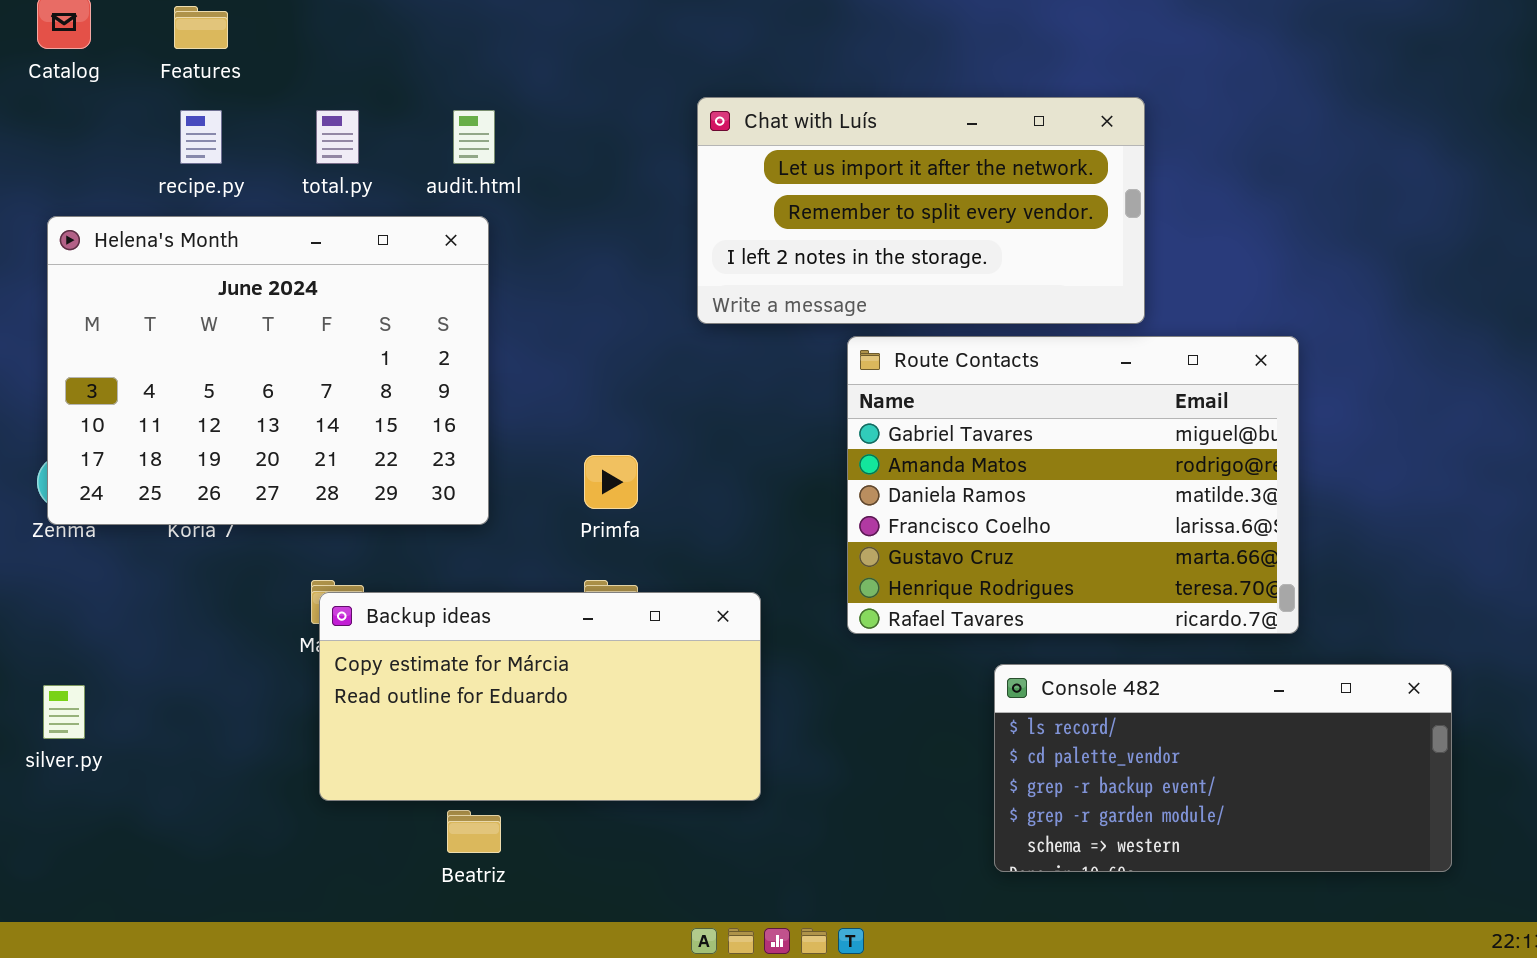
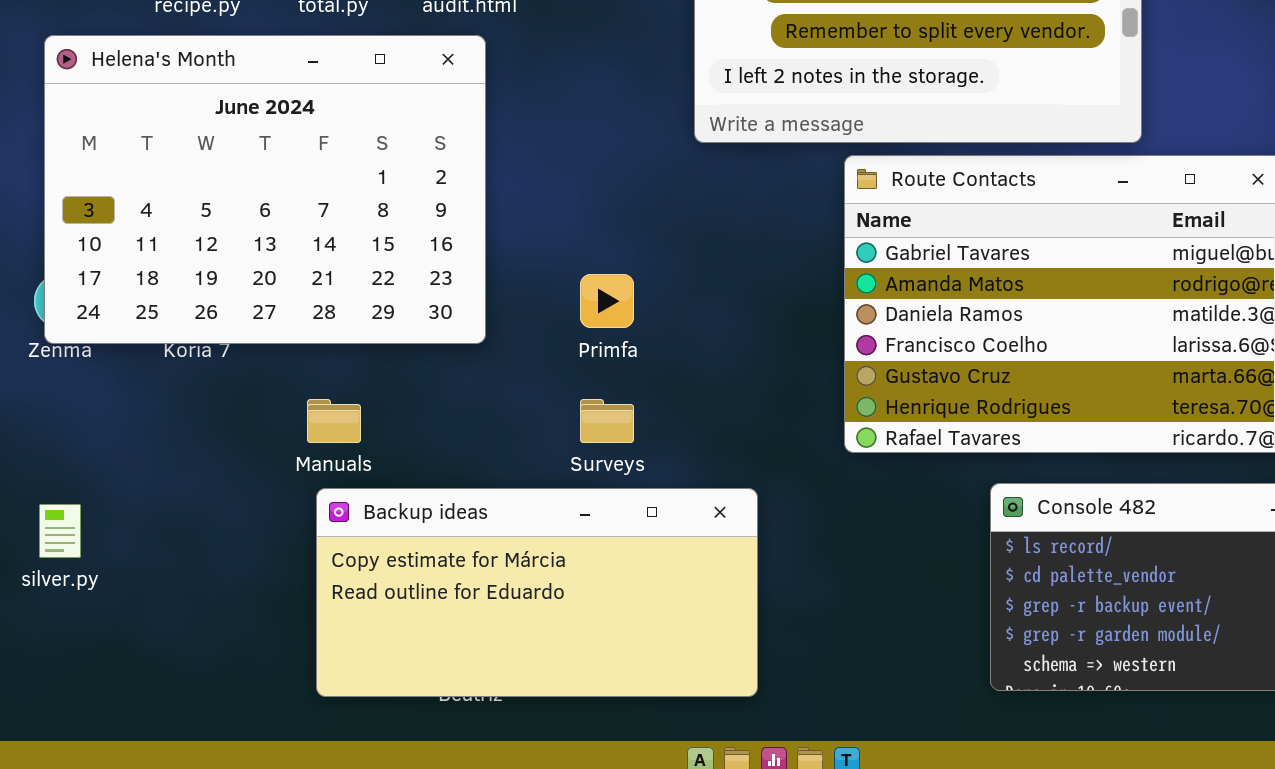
Backup ideas: [319,592,761,801] -> [316,488,758,697], moved

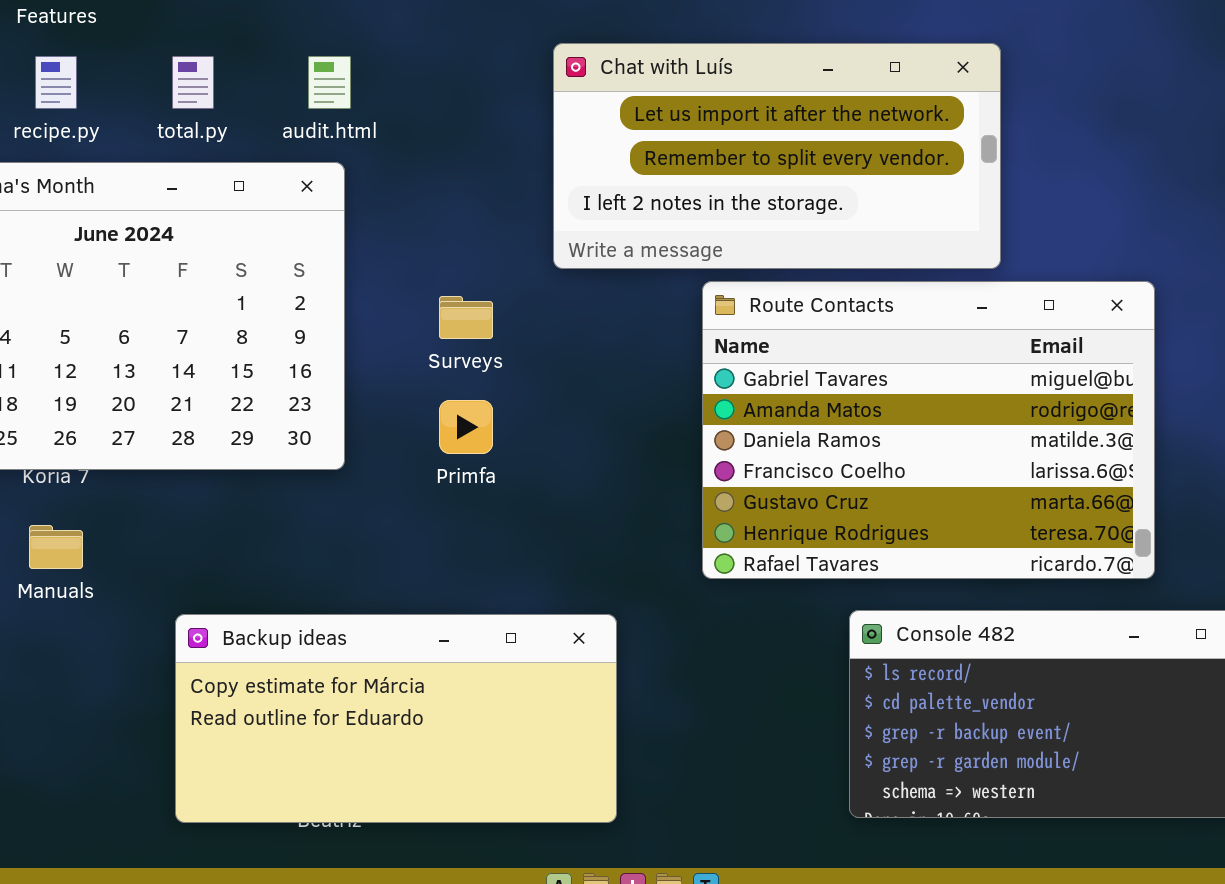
Manuals: [307,399,361,443] -> [29,525,83,569], moved
Surveys: [580,399,634,443] -> [439,296,493,339], moved

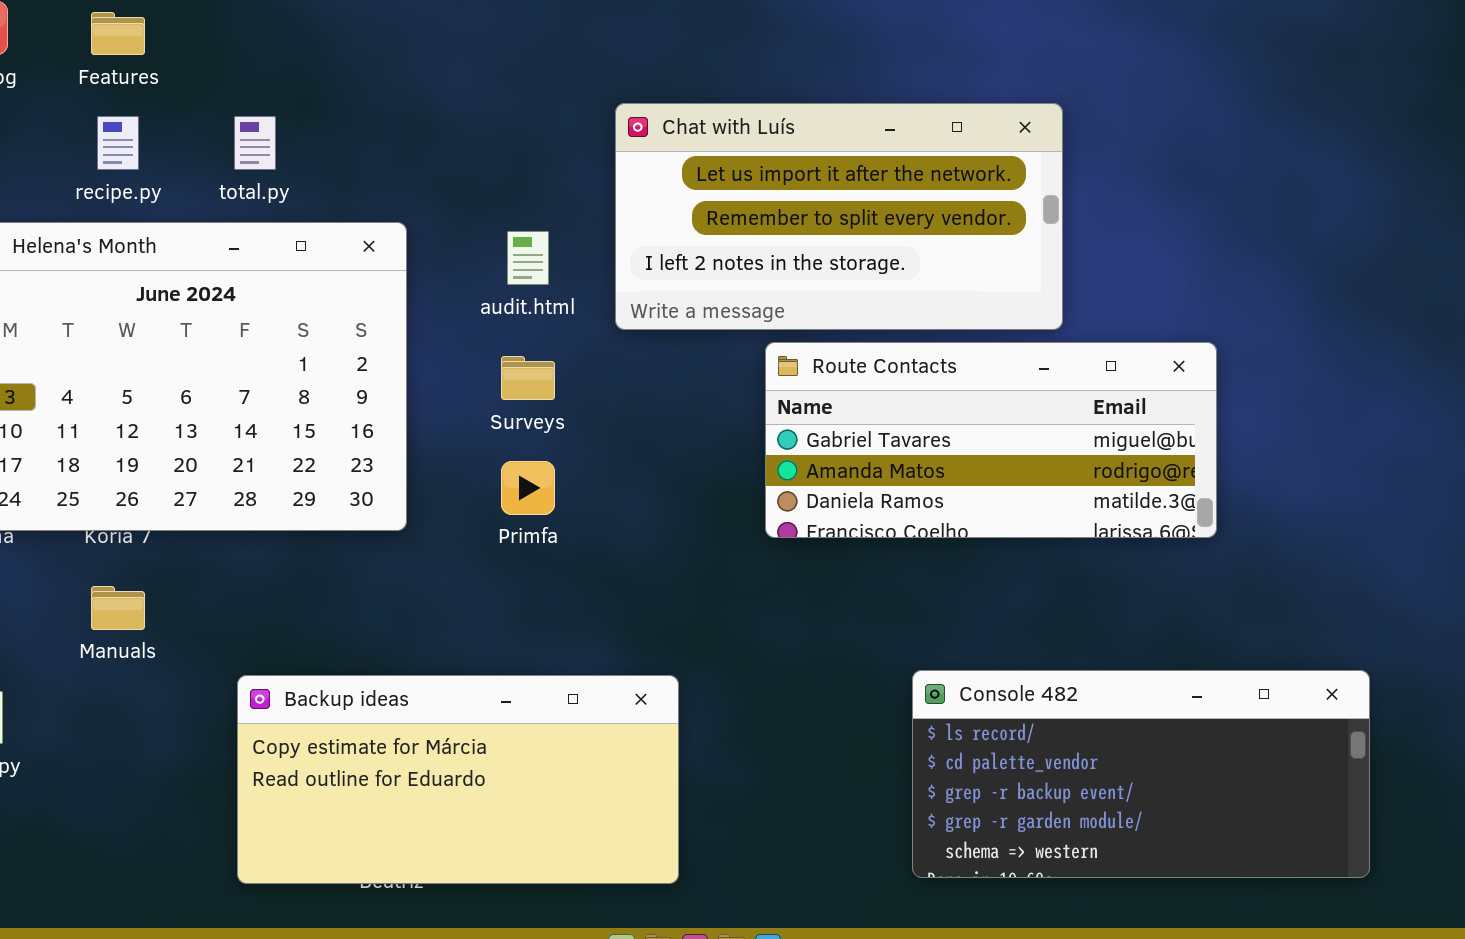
audit.html: [308,56,351,109] -> [507,231,549,285], moved
Route Contacts: [702,281,1155,579] -> [765,342,1217,538], resized

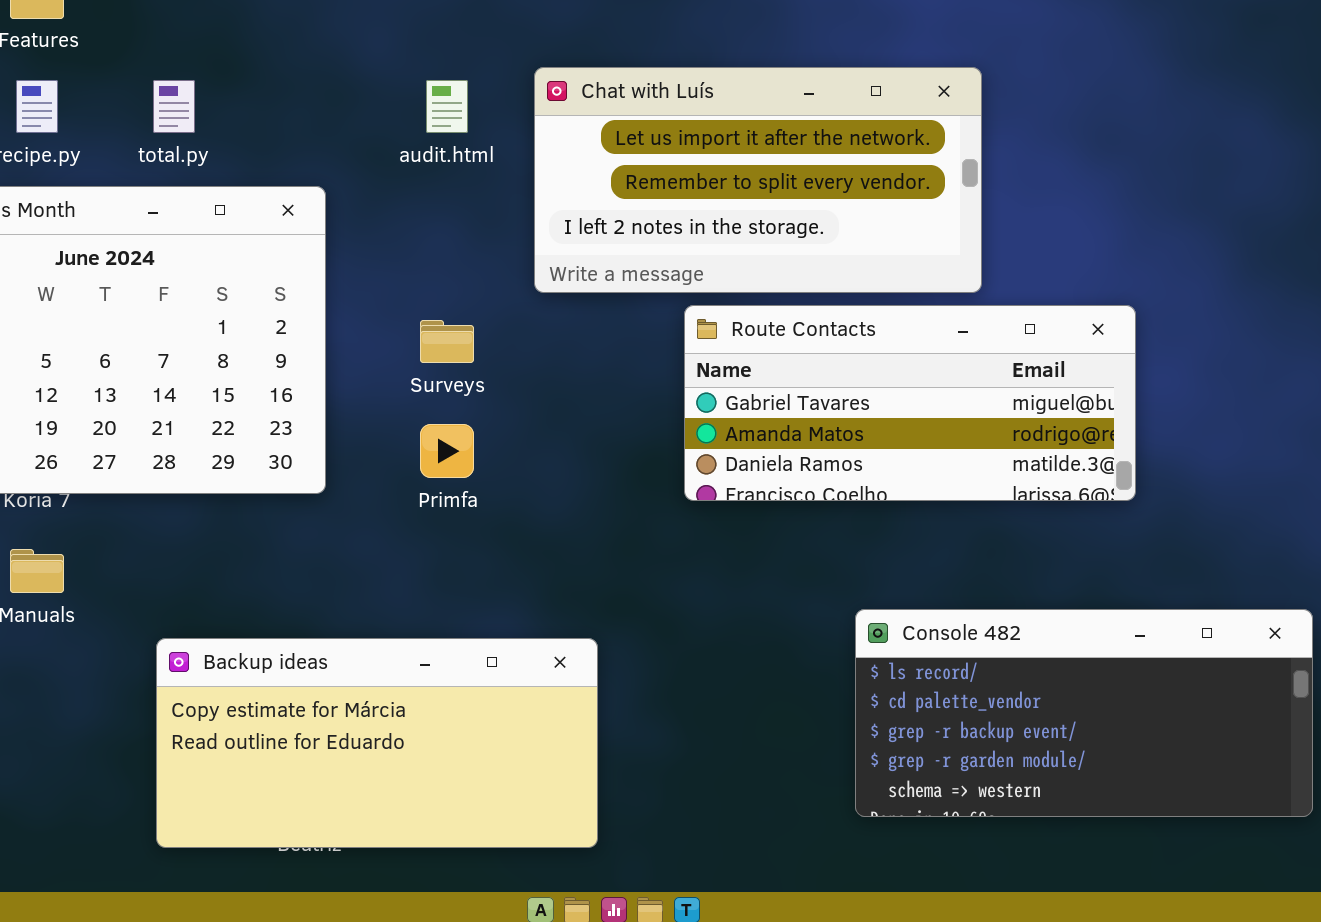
audit.html: [507,231,549,285] -> [426,80,468,133], moved
Console 482: [912,670,1370,878] -> [855,609,1313,817], moved

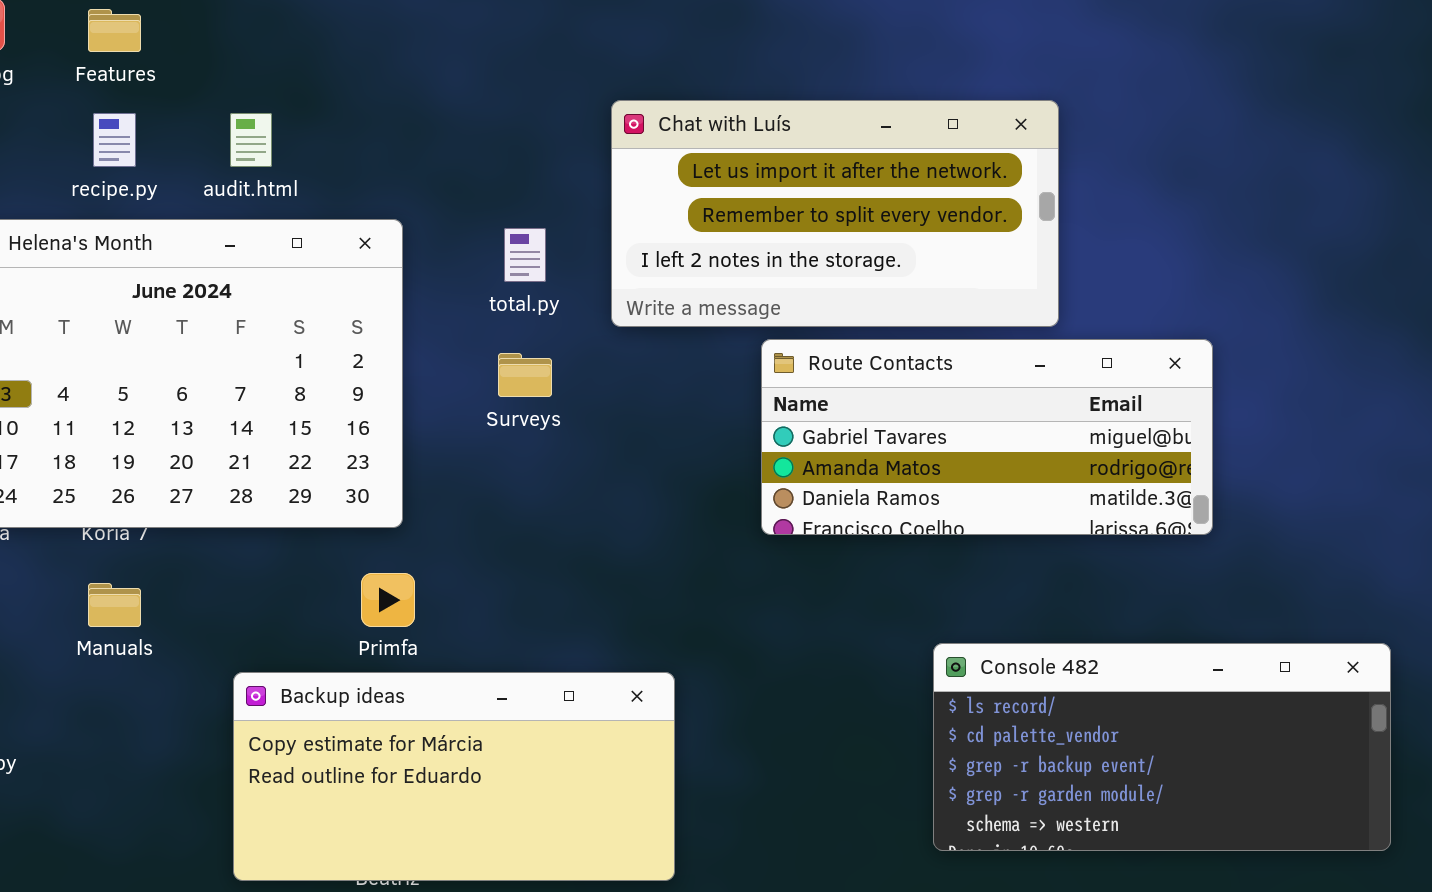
total.py: [153,80,195,133] -> [504,228,546,282], moved
audit.html: [426,80,468,133] -> [230,113,272,167], moved
Primfa: [420,424,474,478] -> [361,573,415,627], moved

